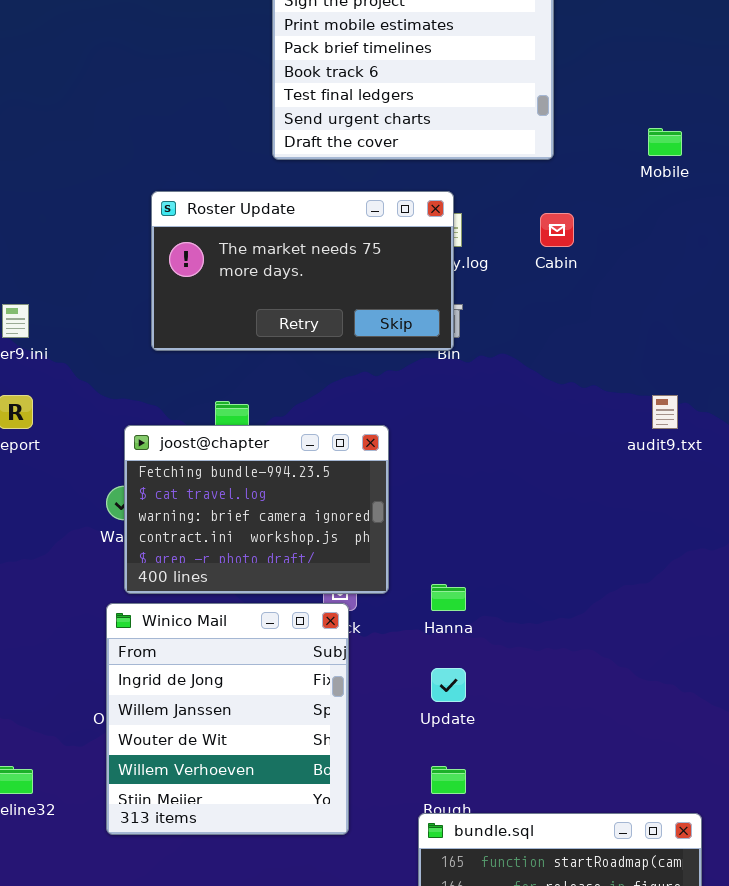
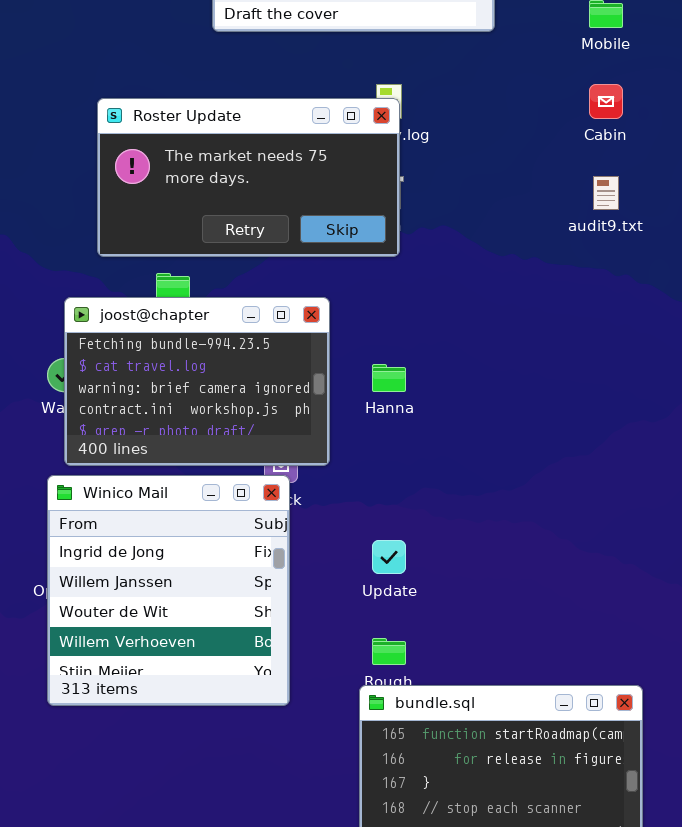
Roster Update: [151,191,454,351] -> [97,98,400,257], moved
Cabin: [540,213,574,247] -> [589,84,623,119], moved
audit9.txt: [652,395,678,429] -> [593,176,619,210], moved
Hanna: [431,584,466,611] -> [372,364,406,392], moved

